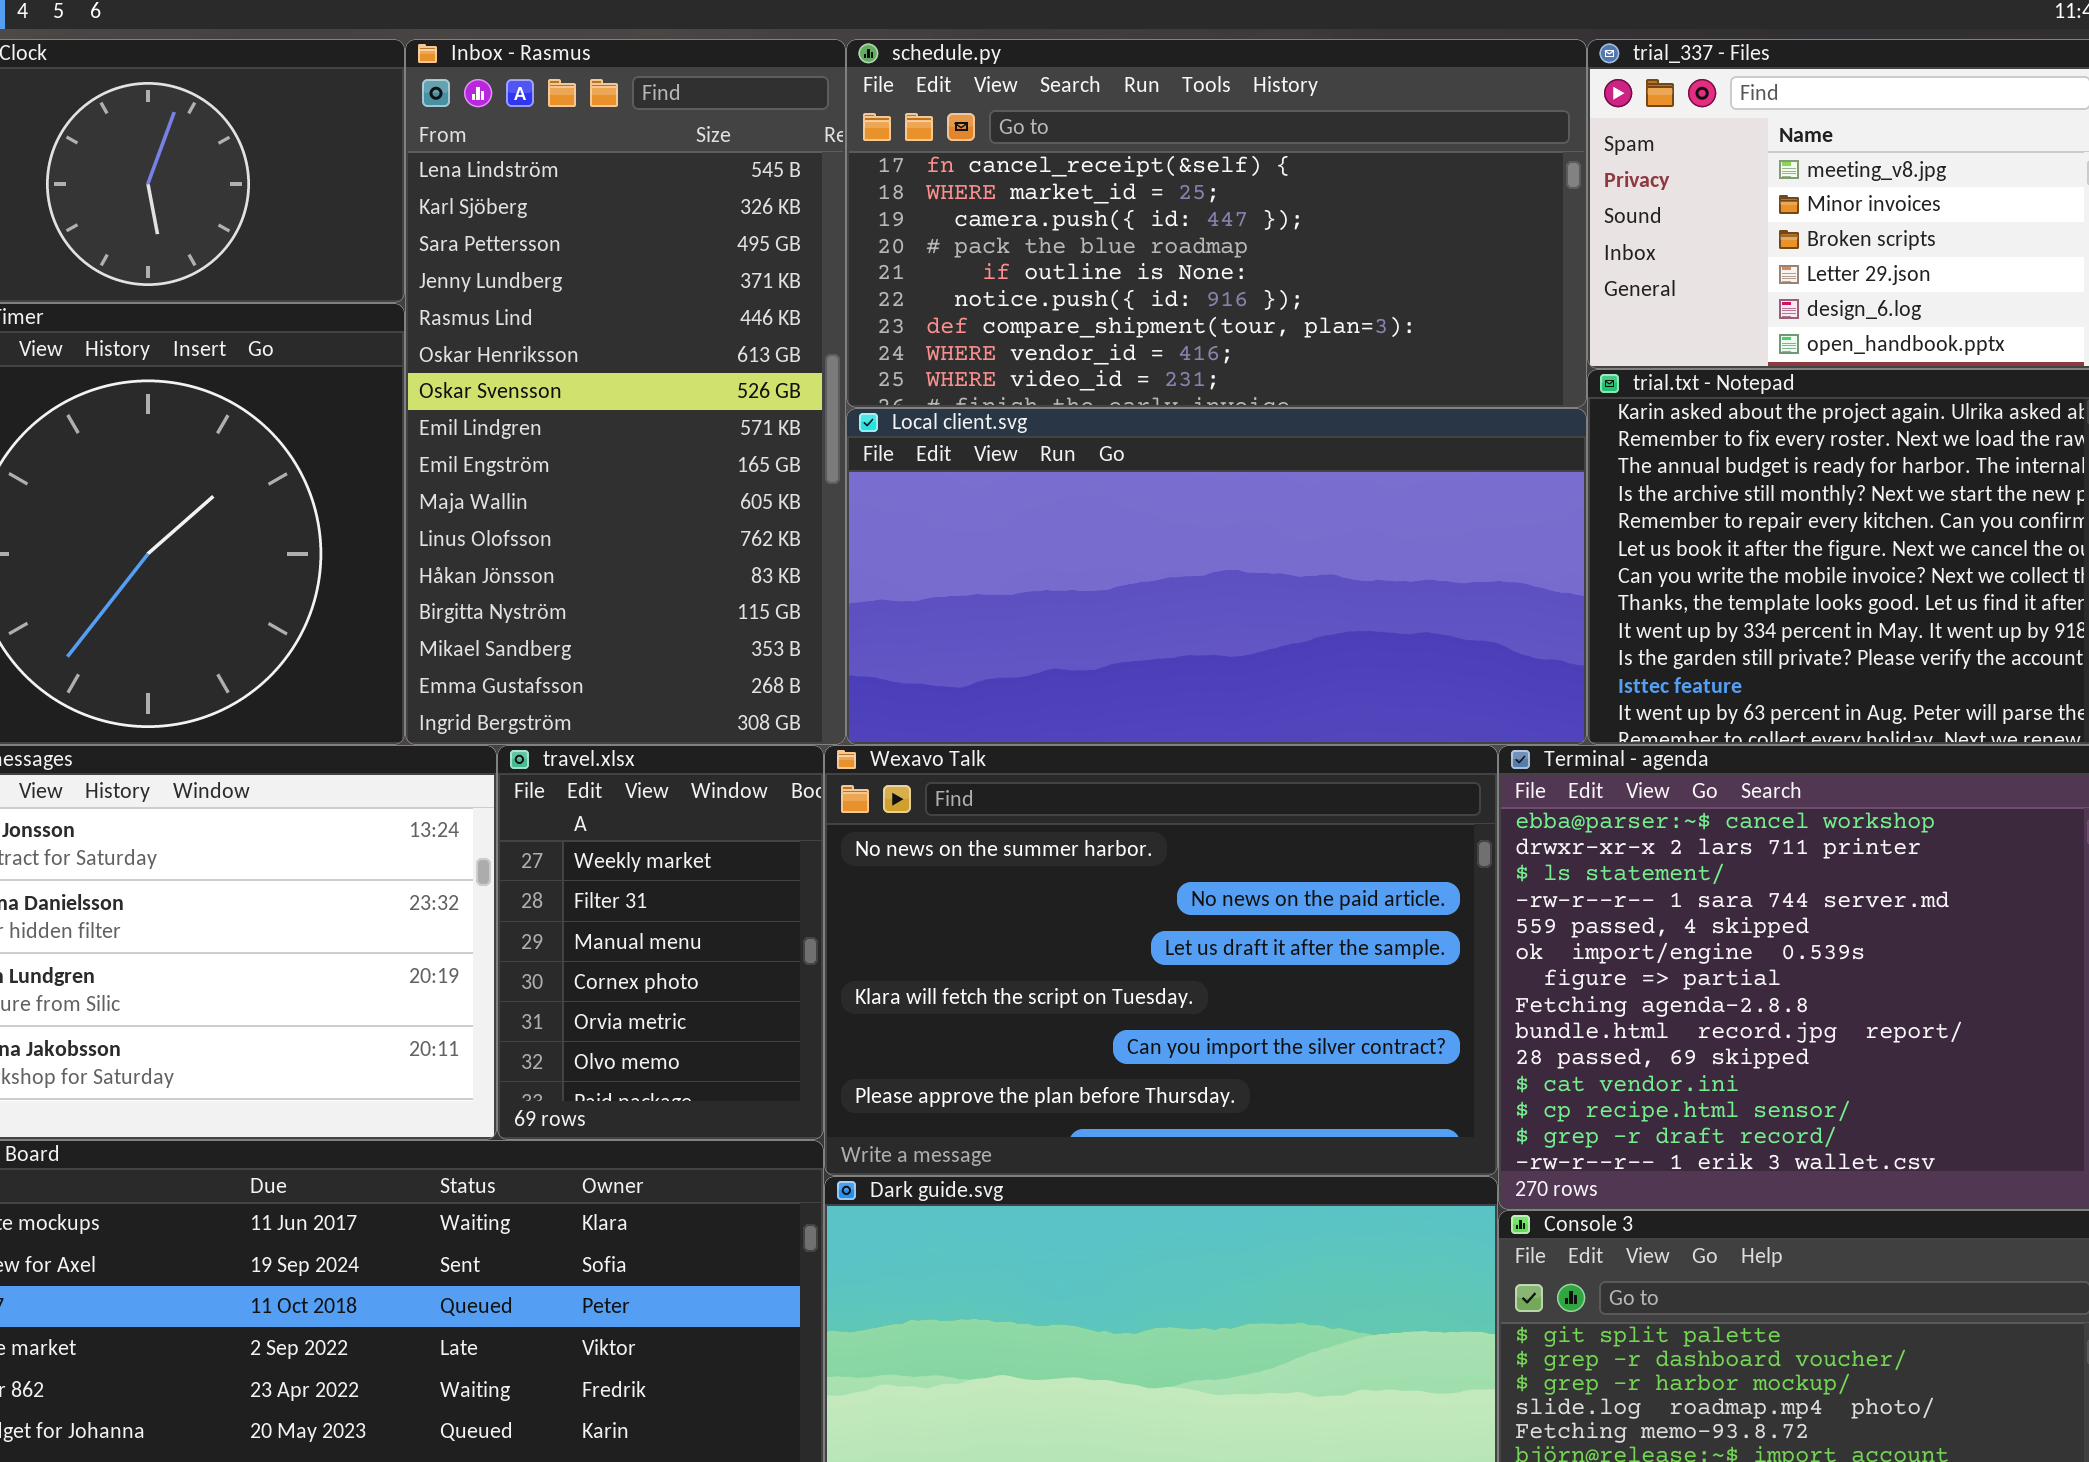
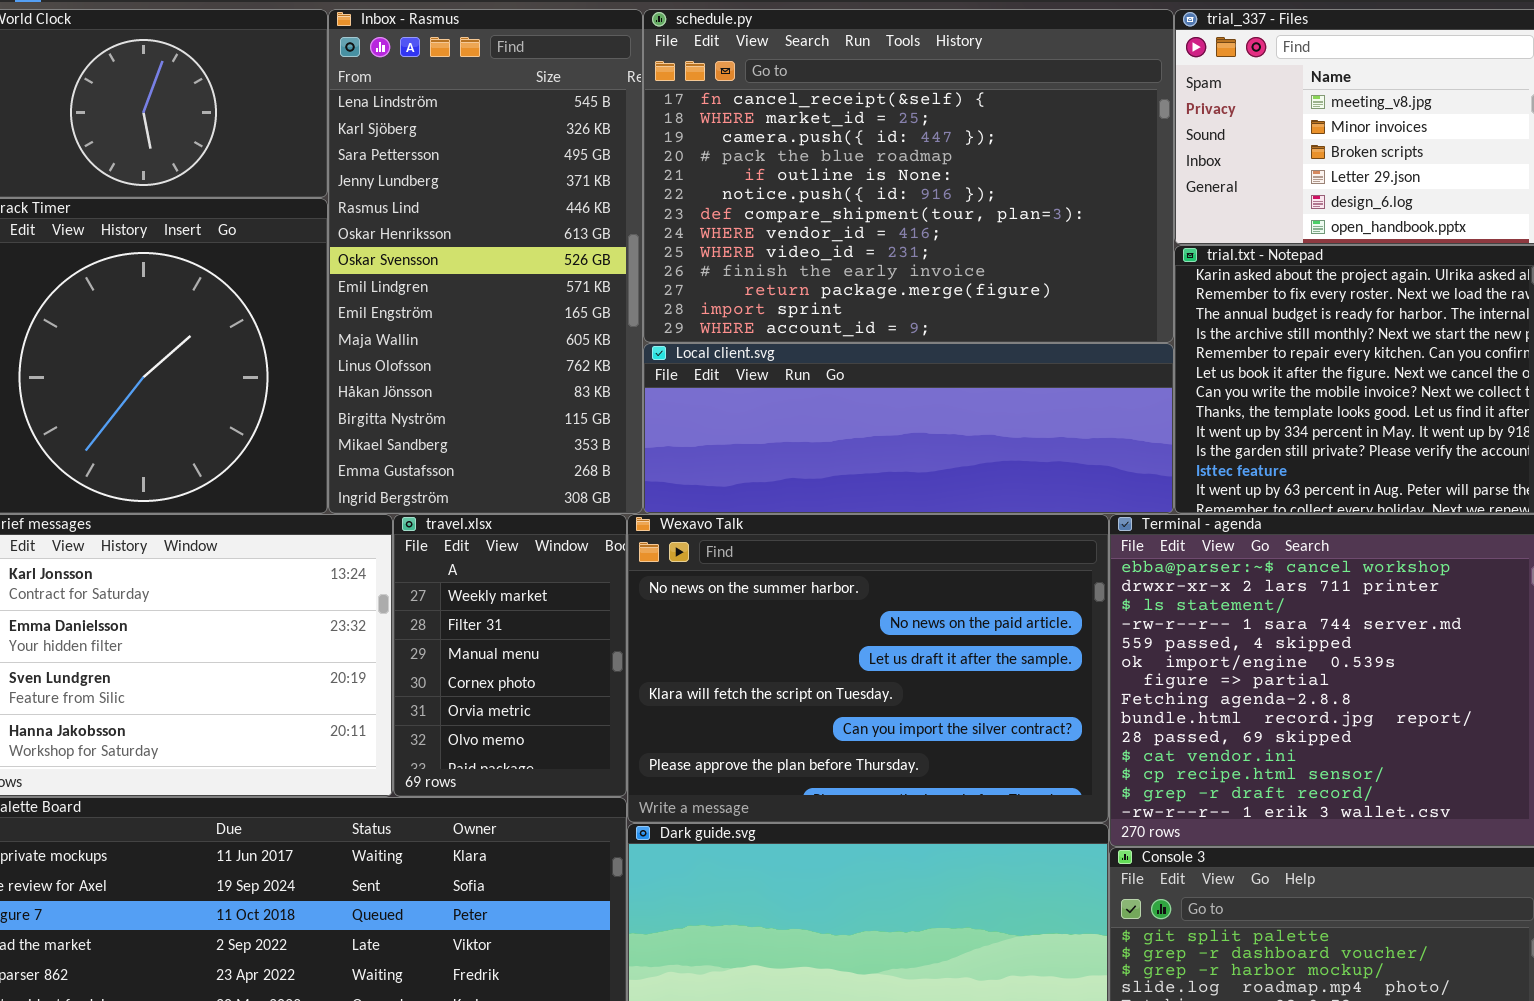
schedule.py: [846,39,1587,408] -> [643,9,1174,343], resized
Local client.svg: [846,408,1587,745] -> [643,343,1174,514], resized

